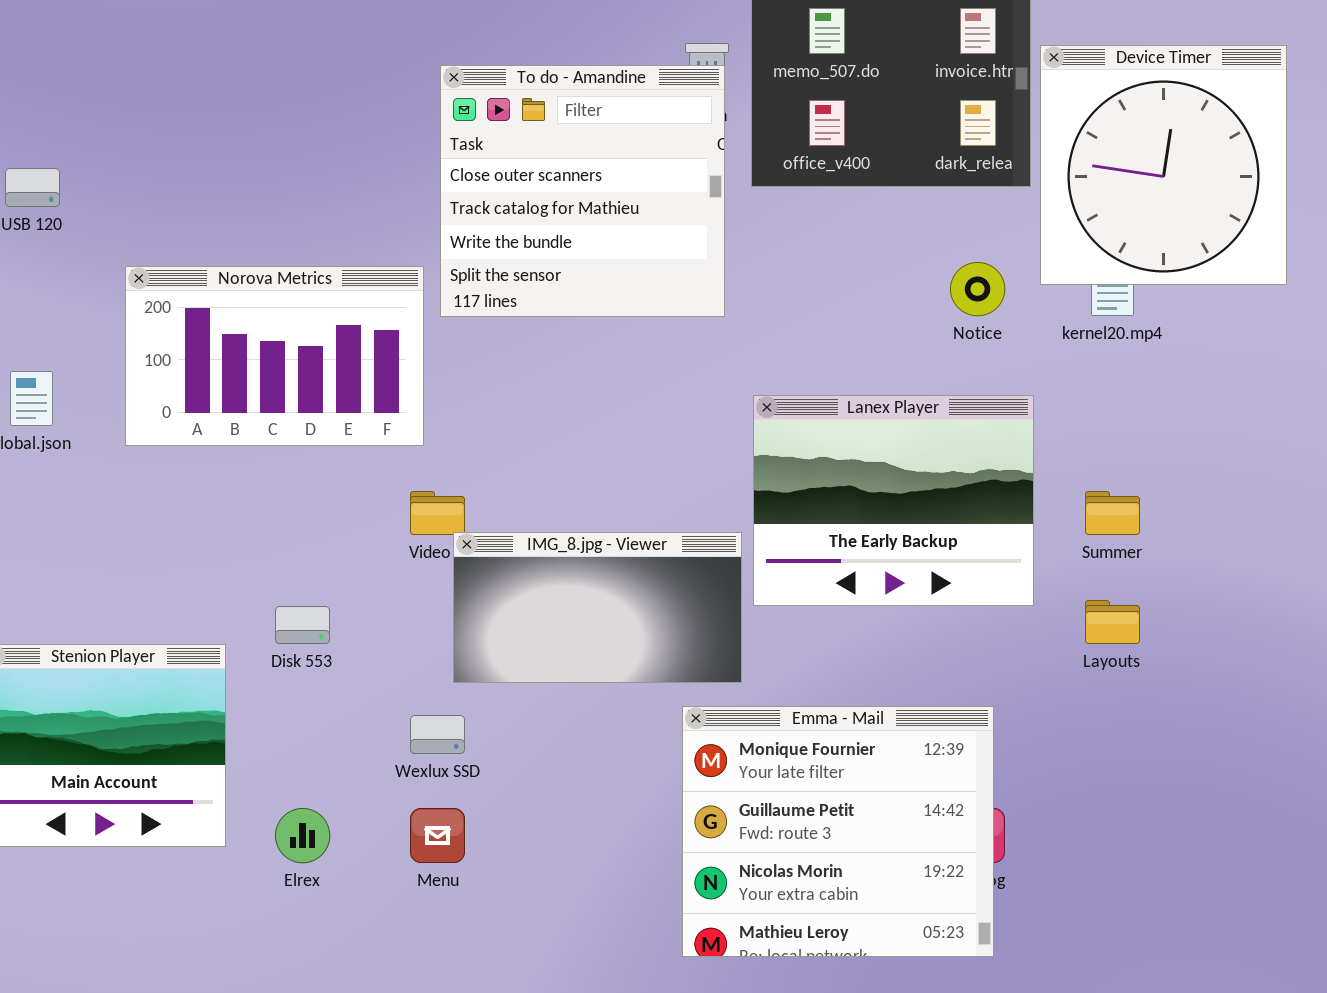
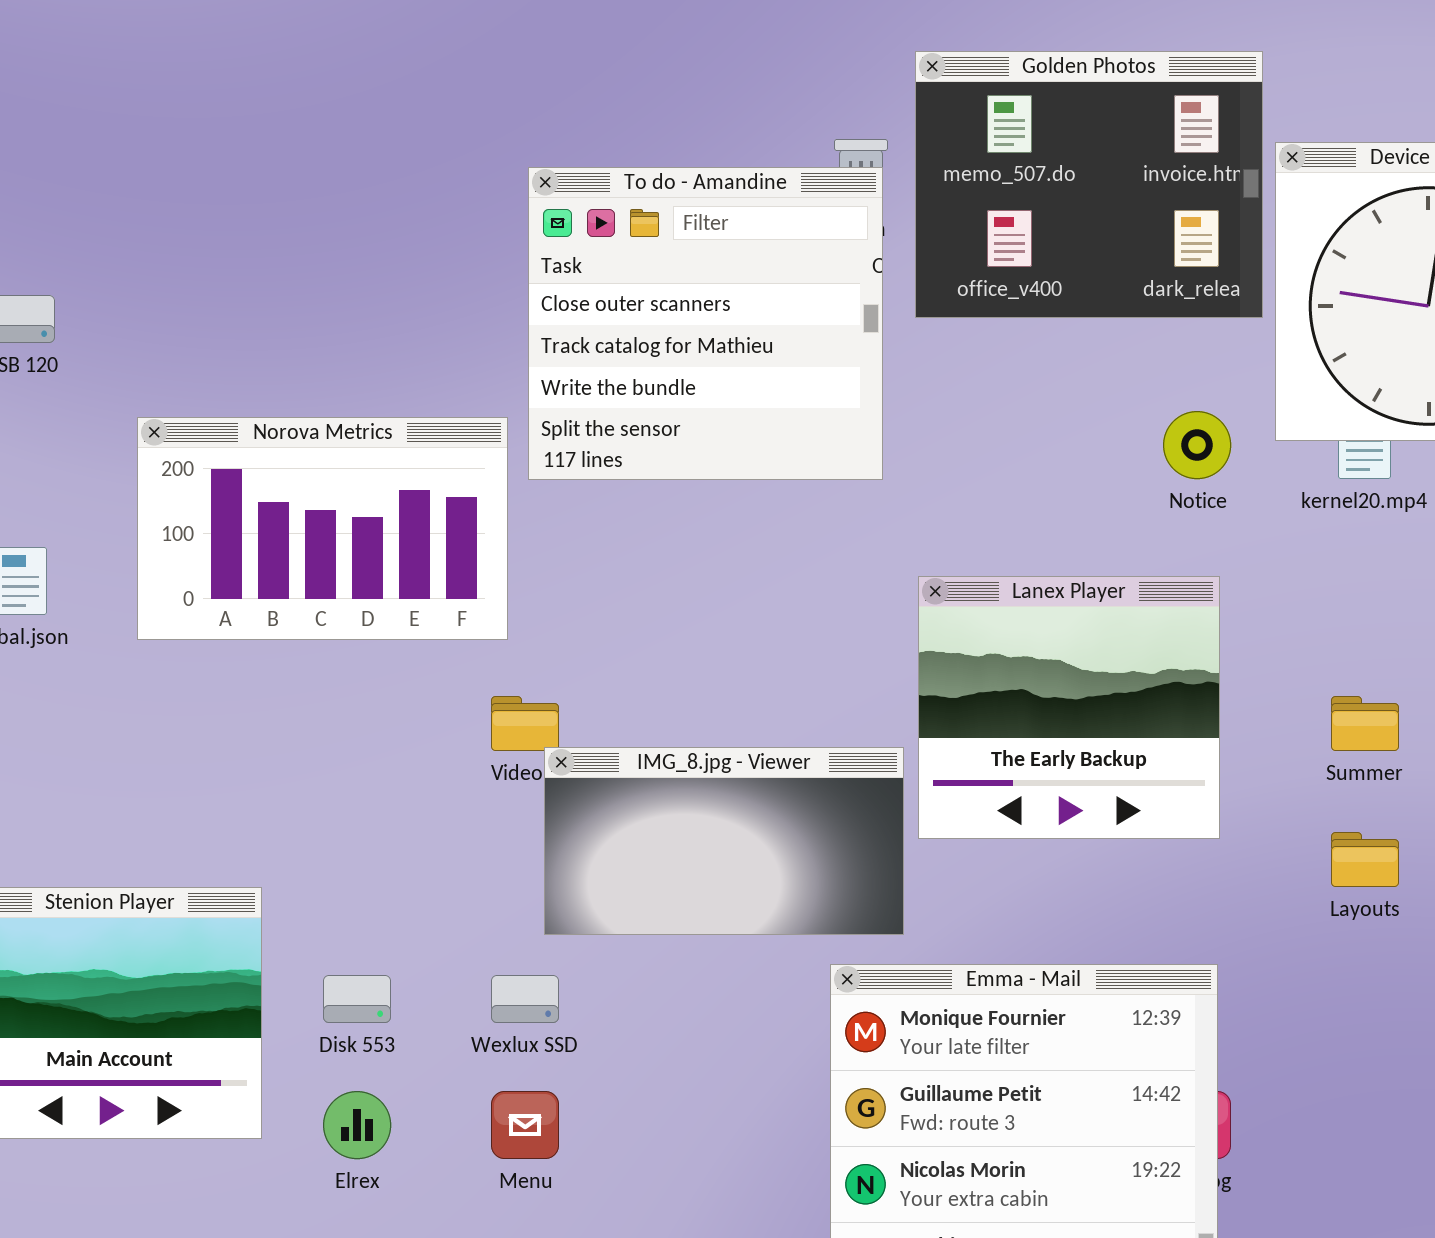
Lanex Player: [753,395,1034,606] -> [918,576,1220,839], resized
Disk 553: [275,606,330,644] -> [323,975,391,1023], moved

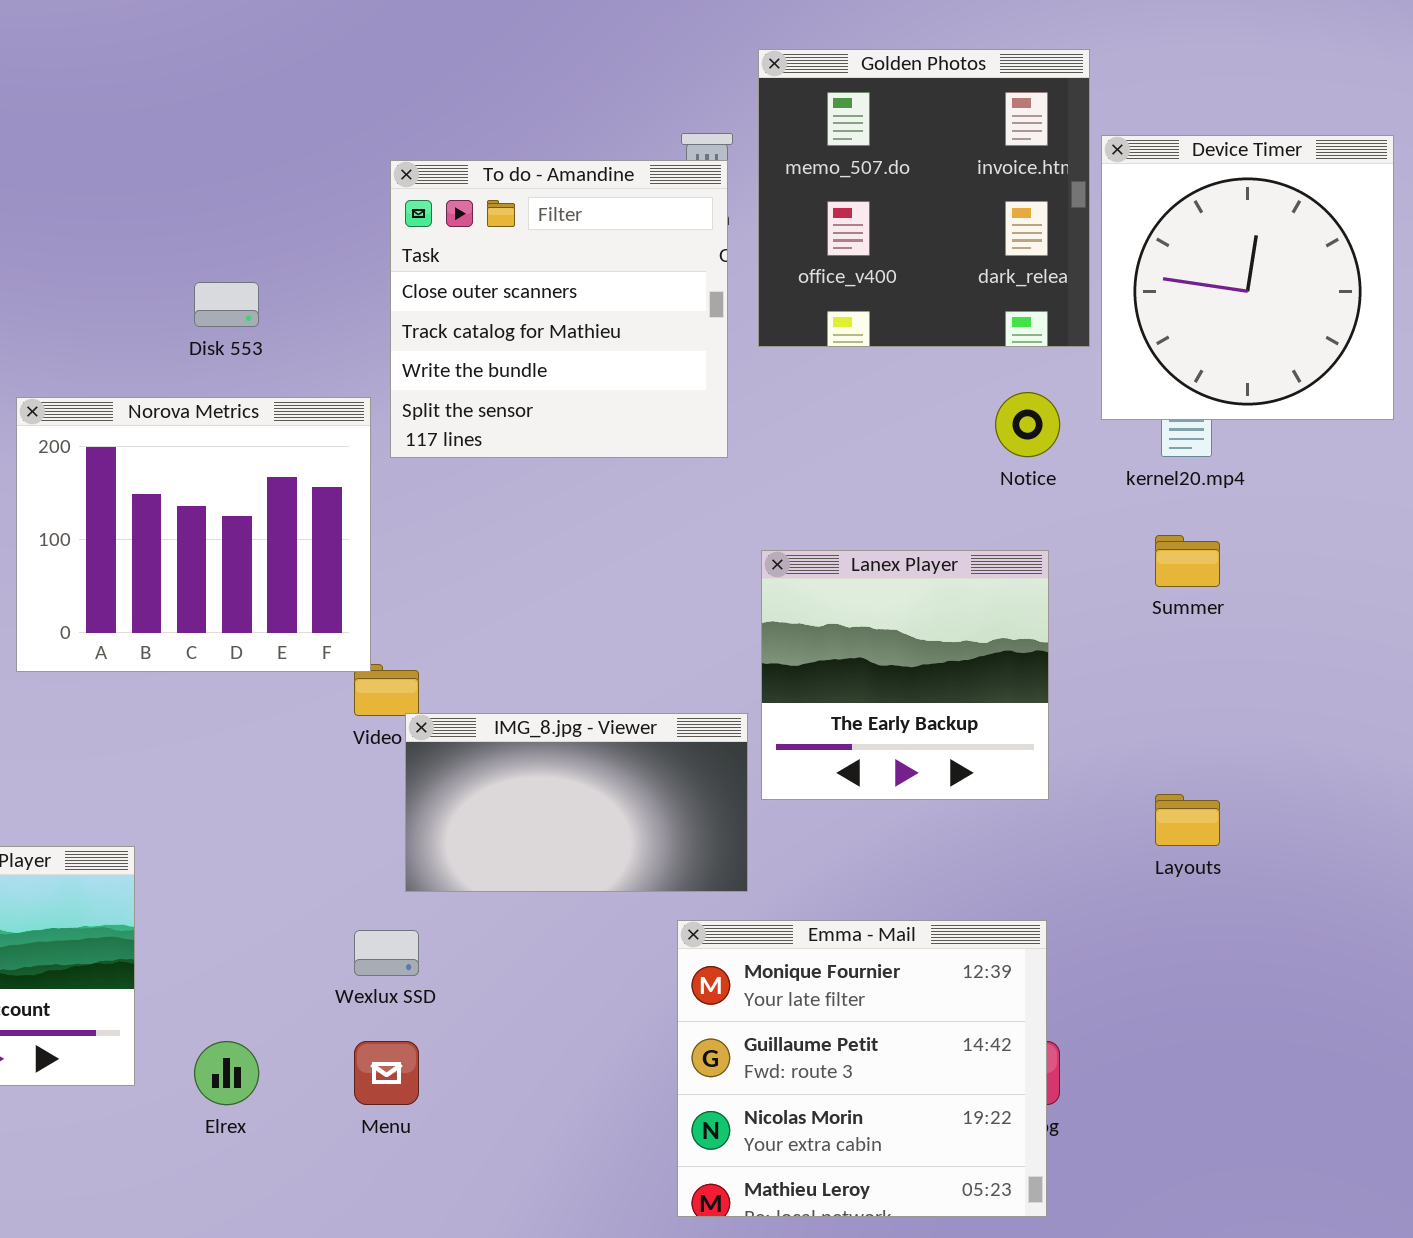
Golden Photos: [915,51,1263,318] -> [758,49,1090,347], resized
Norova Metrics: [137,417,508,640] -> [16,397,371,672], resized
Summer: [1331,696,1399,751] -> [1155,535,1220,587], moved
Disk 553: [323,975,391,1023] -> [194,282,259,327], moved

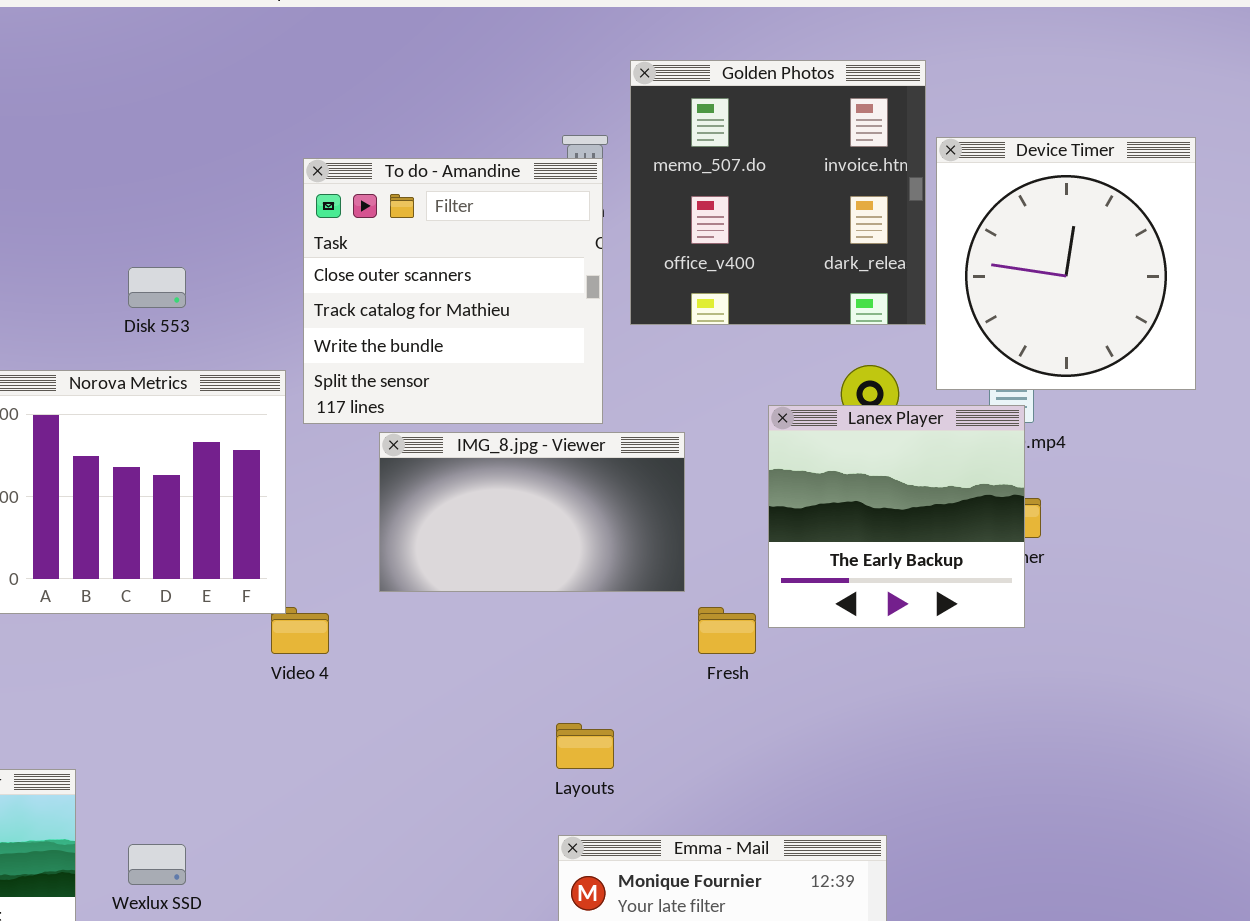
Lanex Player: [761,550,1049,800] -> [768,405,1025,628], moved
IMG_8.jpg - Viewer: [405,713,748,892] -> [379,432,685,592], moved
Layouts: [1155,794,1220,846] -> [556,723,614,769], moved
Wexlux SSD: [354,930,419,976] -> [128,844,186,885], moved

